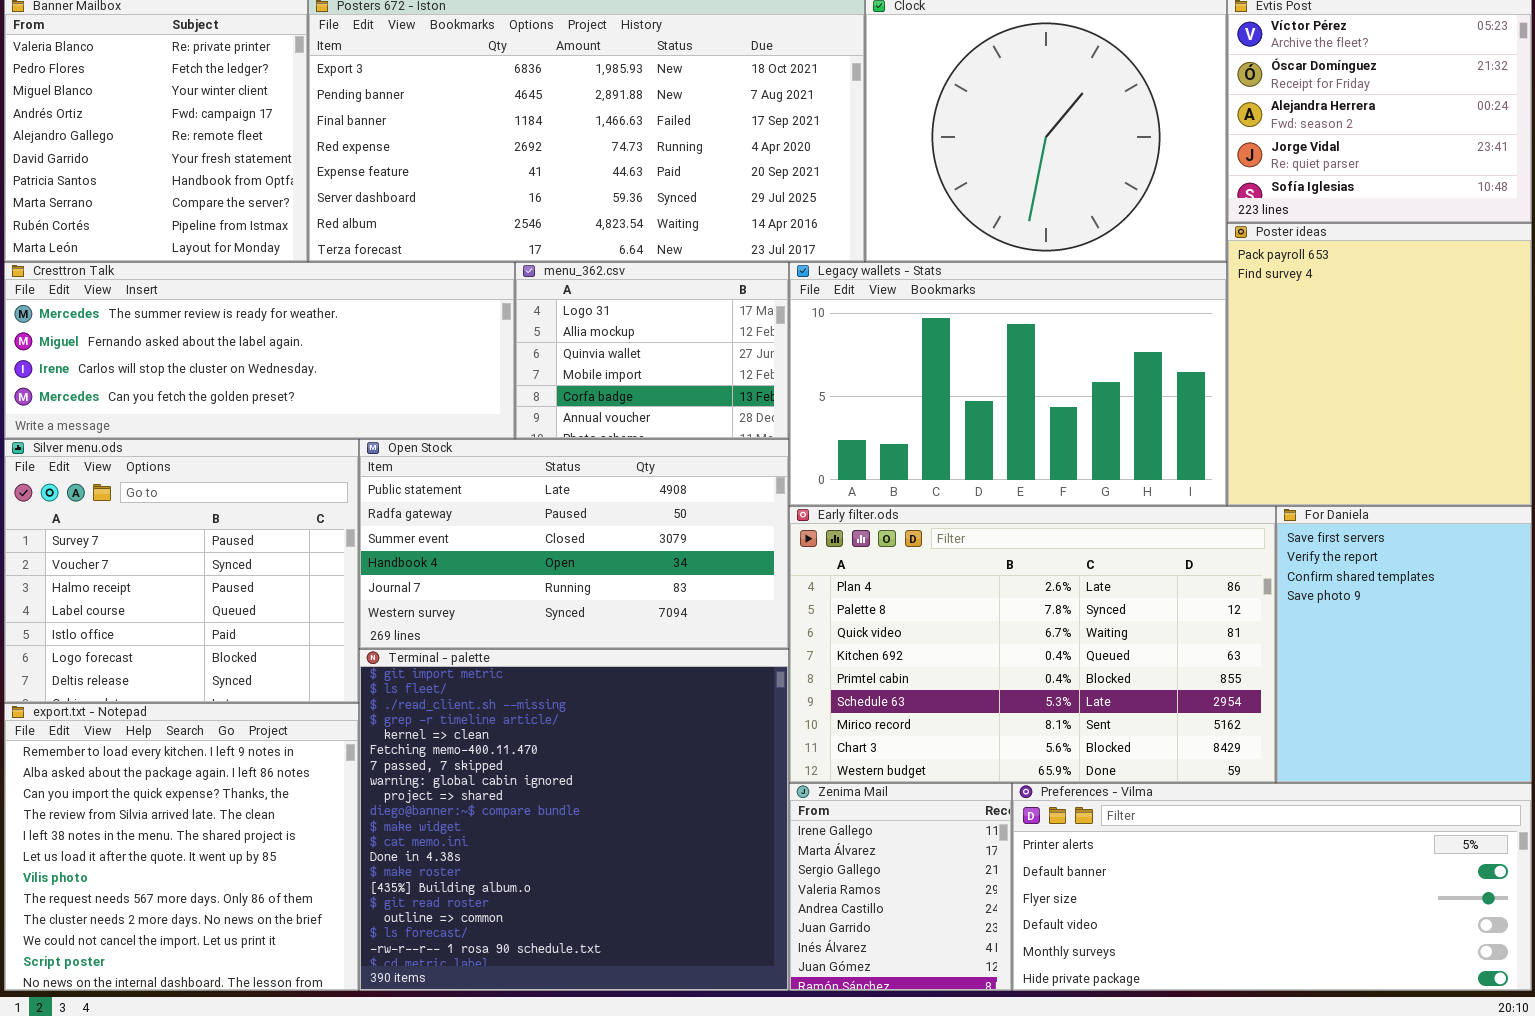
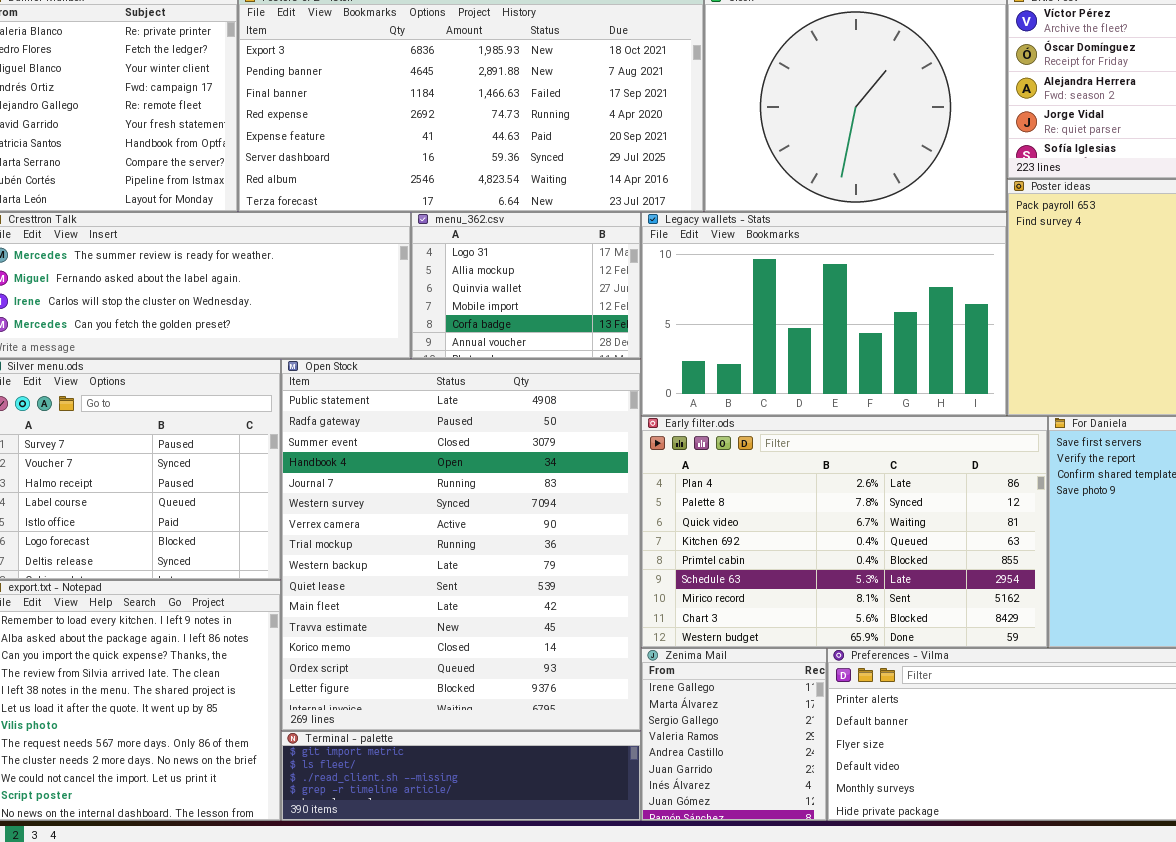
Open Stock: [359,439,789,649] -> [281,359,641,731], resized
Terminal - palette: [359,649,789,991] -> [281,731,641,821], resized

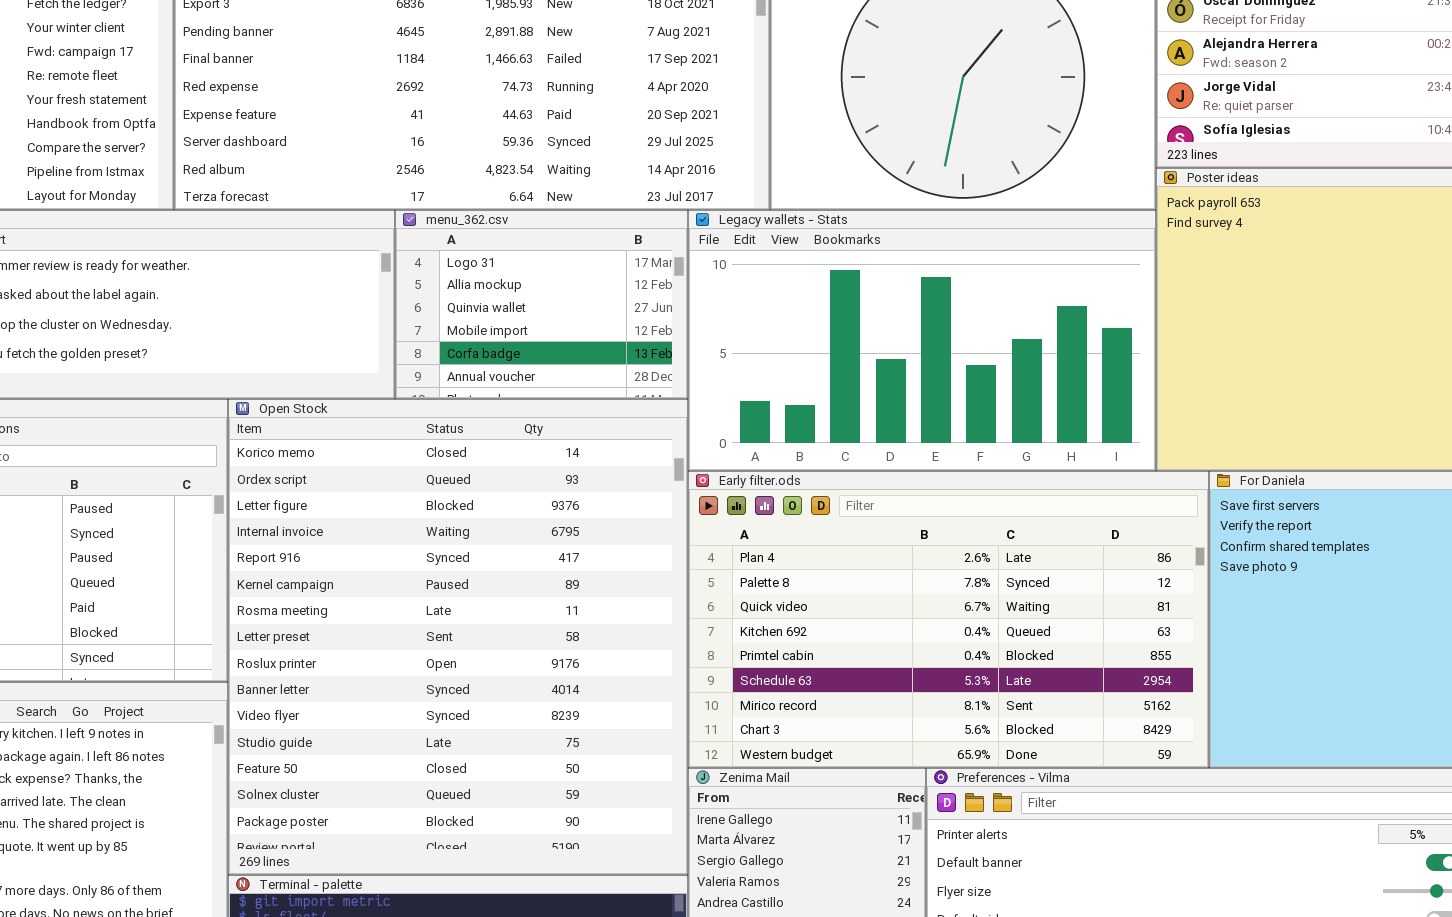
Open Stock: [281,359,641,731] -> [228,399,688,875], scrolled down 12 rows

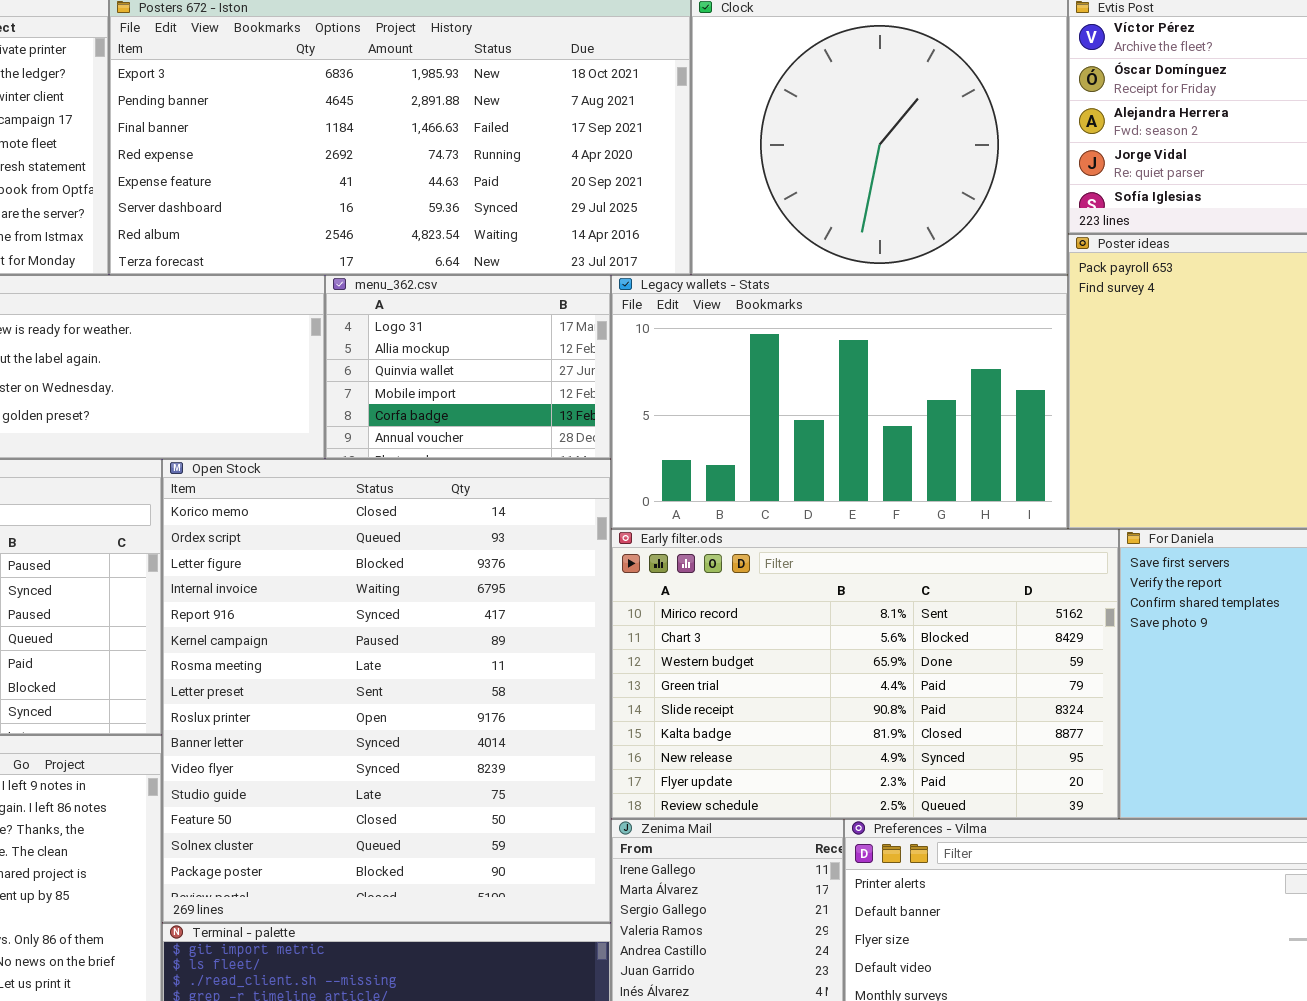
Early filter.ods: [688,471,1209,768] -> [611,529,1119,819], scrolled down 6 rows

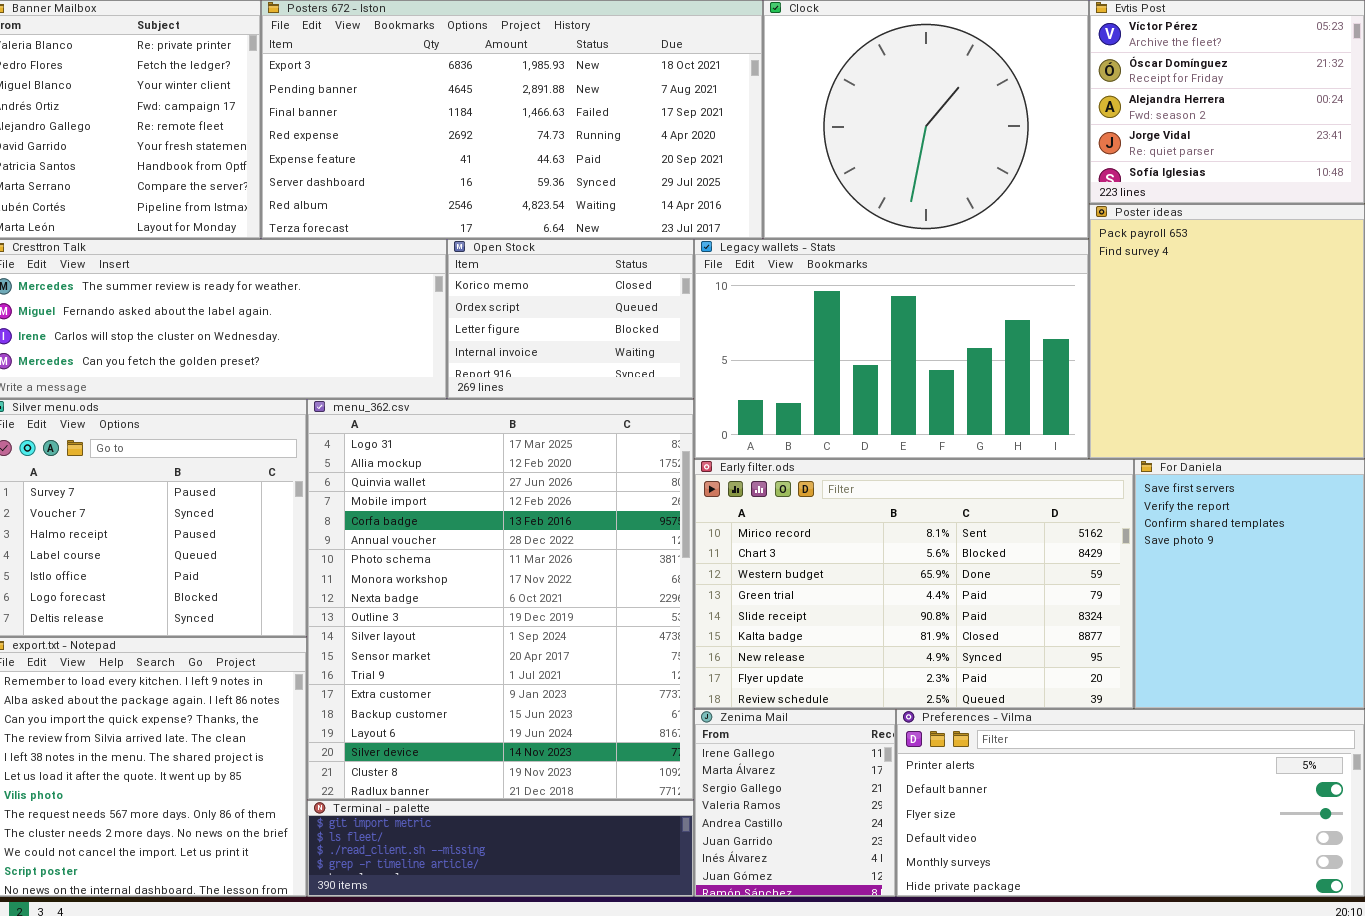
menu_362.csv: [325,275,611,459] -> [307,399,694,800], moved, resized
Open Stock: [162,459,611,923] -> [447,239,694,399], moved, resized

